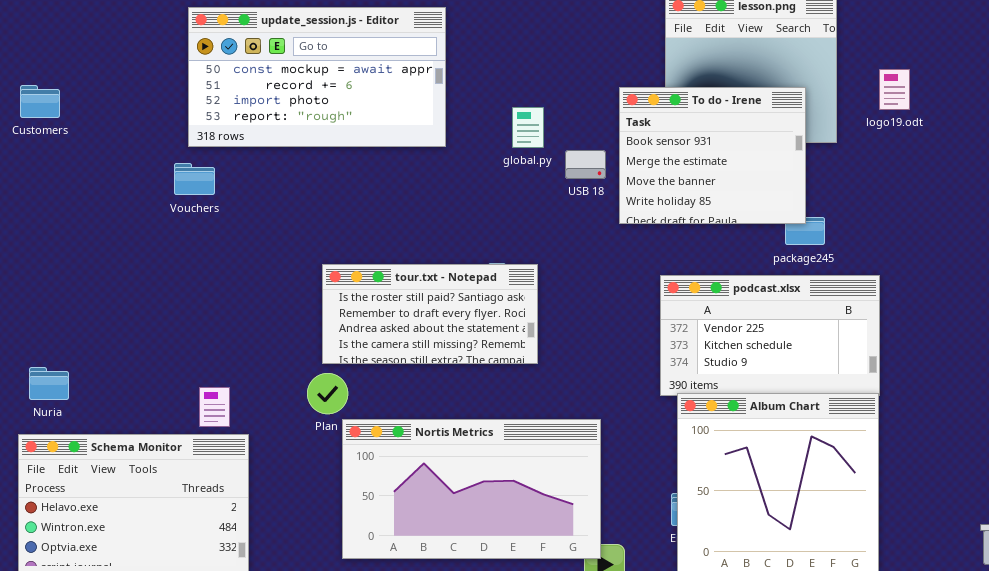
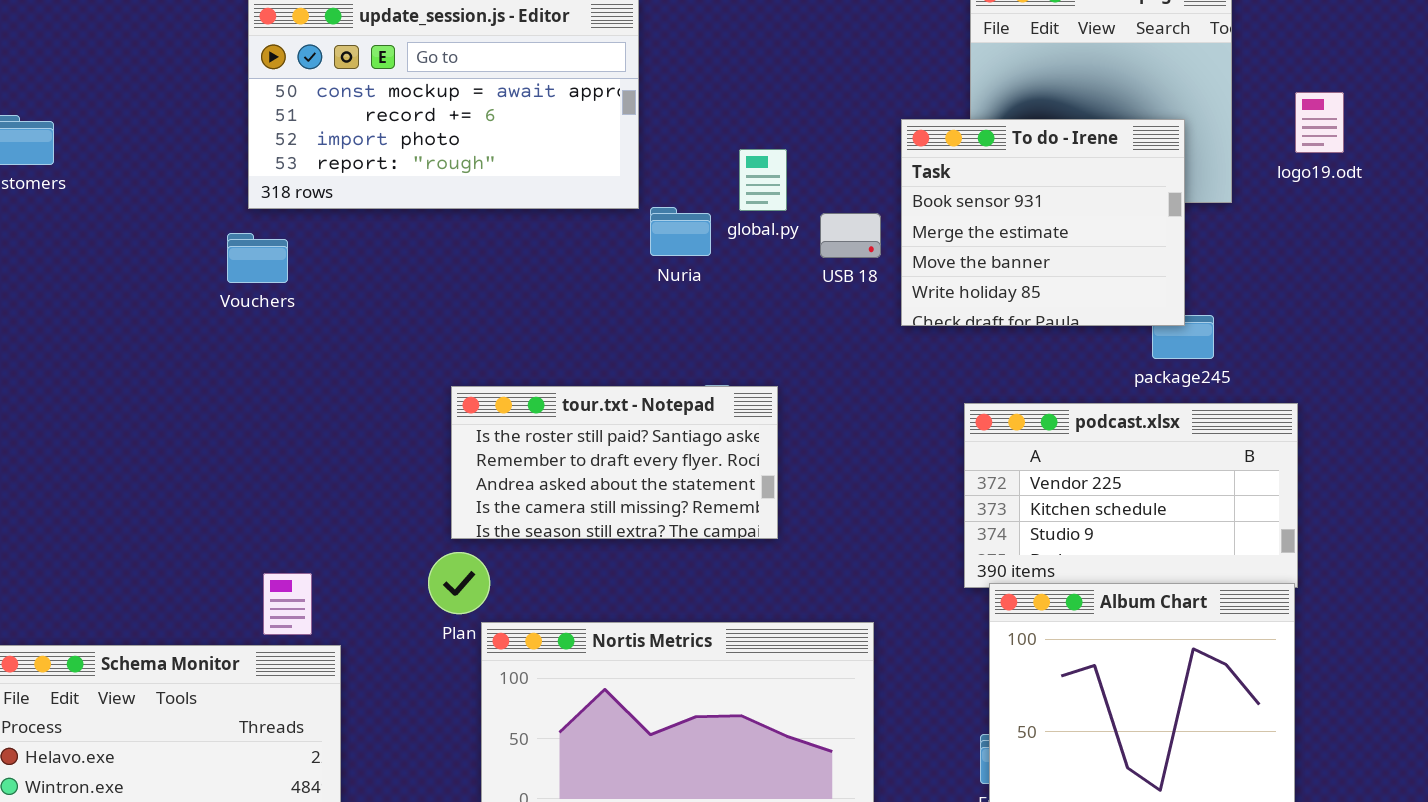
Nuria: [29,367,69,400] -> [650,207,711,256], moved

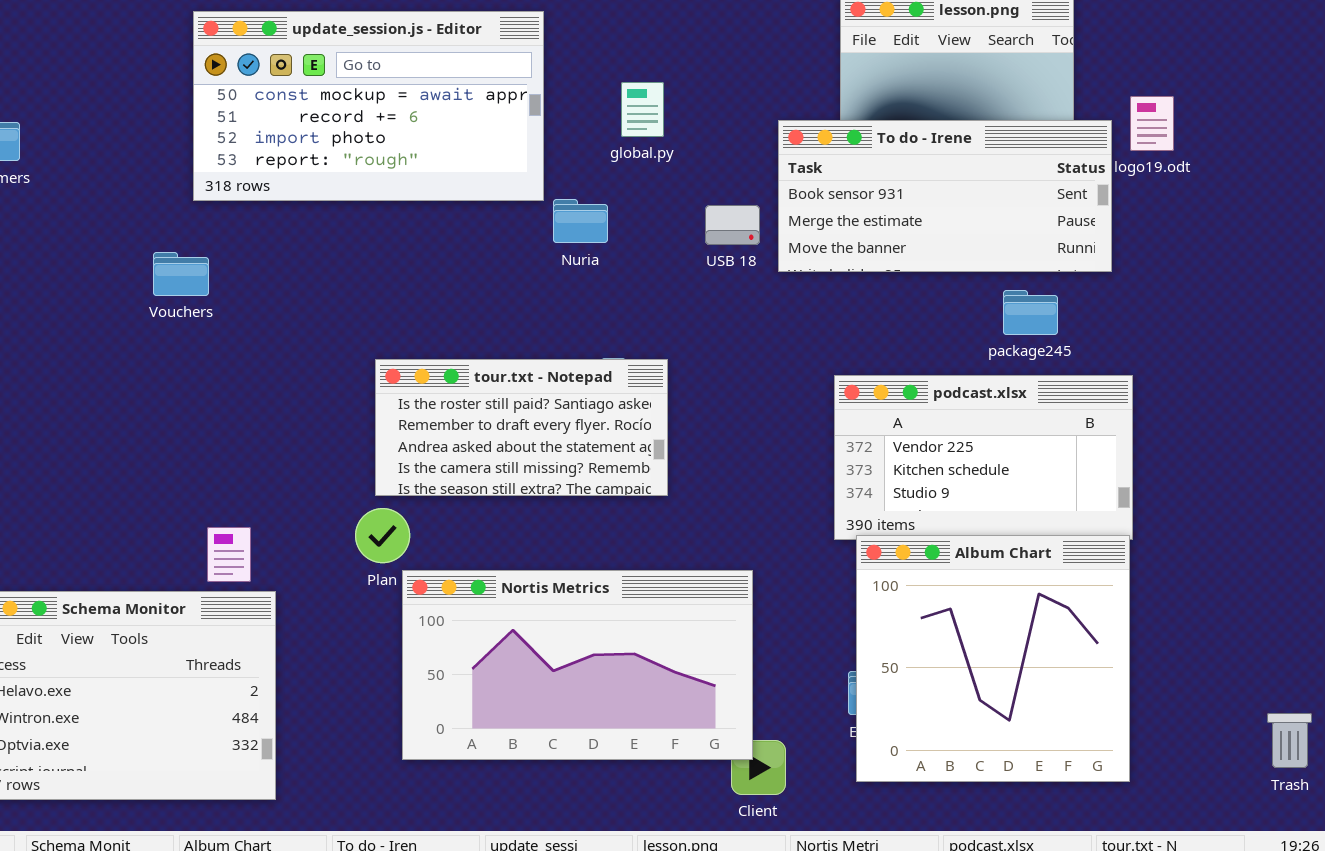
To do - Irene: [901,119,1185,326] -> [778,120,1112,272], resized
global.py: [739,149,787,211] -> [621,82,664,137], moved
Vouchers: [227,233,288,283] -> [153,252,209,296], moved

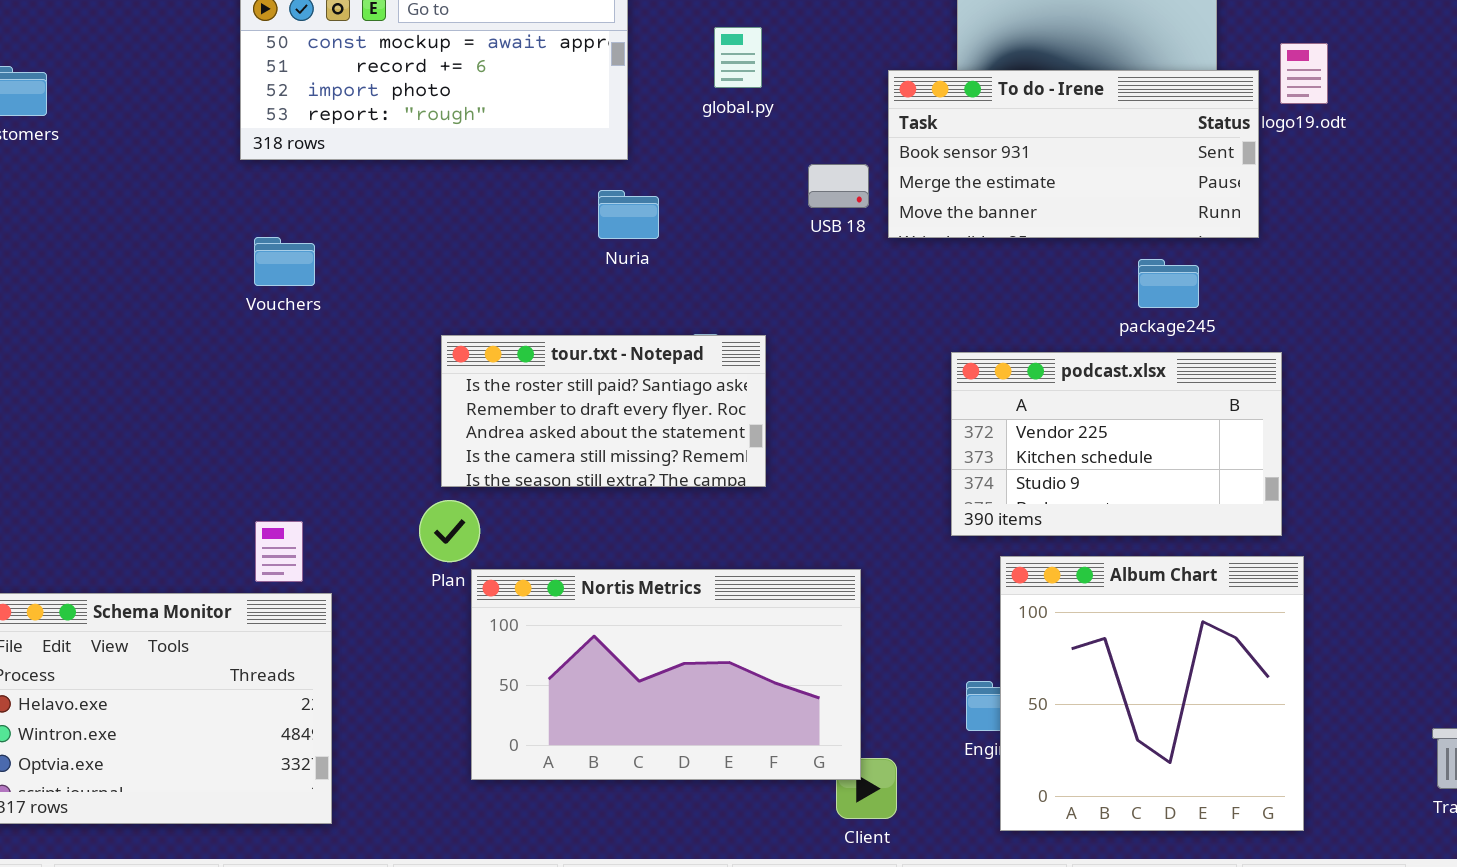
Nuria: [553,199,608,243] -> [598,190,659,239], moved
Vouchers: [153,252,209,296] -> [254,237,315,286], moved
Album Chart: [856,535,1130,782] -> [1000,556,1304,831], moved

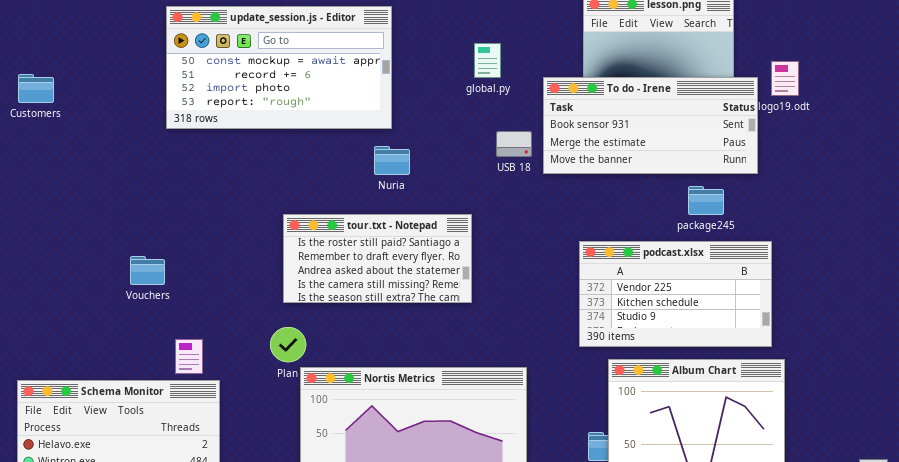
global.py: [714,27,762,88] -> [474,43,501,78], moved
Vouchers: [254,237,315,286] -> [130,256,165,285], moved
tour.txt - Notepad: [441,335,766,487] -> [283,214,472,303], moved

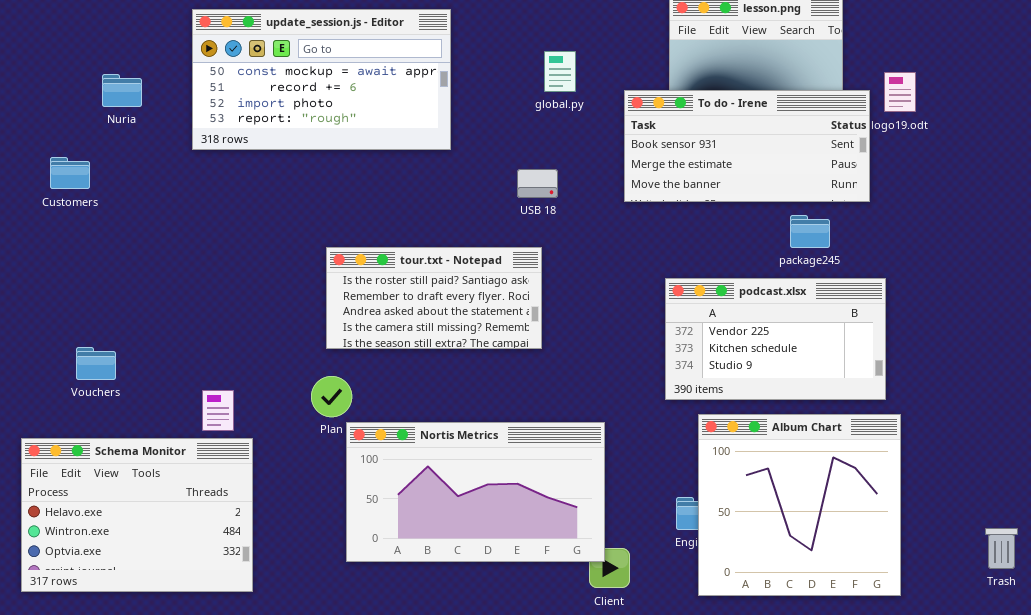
Customers: [18,74,54,103] -> [50,157,90,189], moved
USB 18: [496,131,532,157] -> [517,169,558,198], moved
Nuria: [374,146,410,175] -> [102,74,142,107], moved
Vouchers: [130,256,165,285] -> [76,347,116,380], moved

